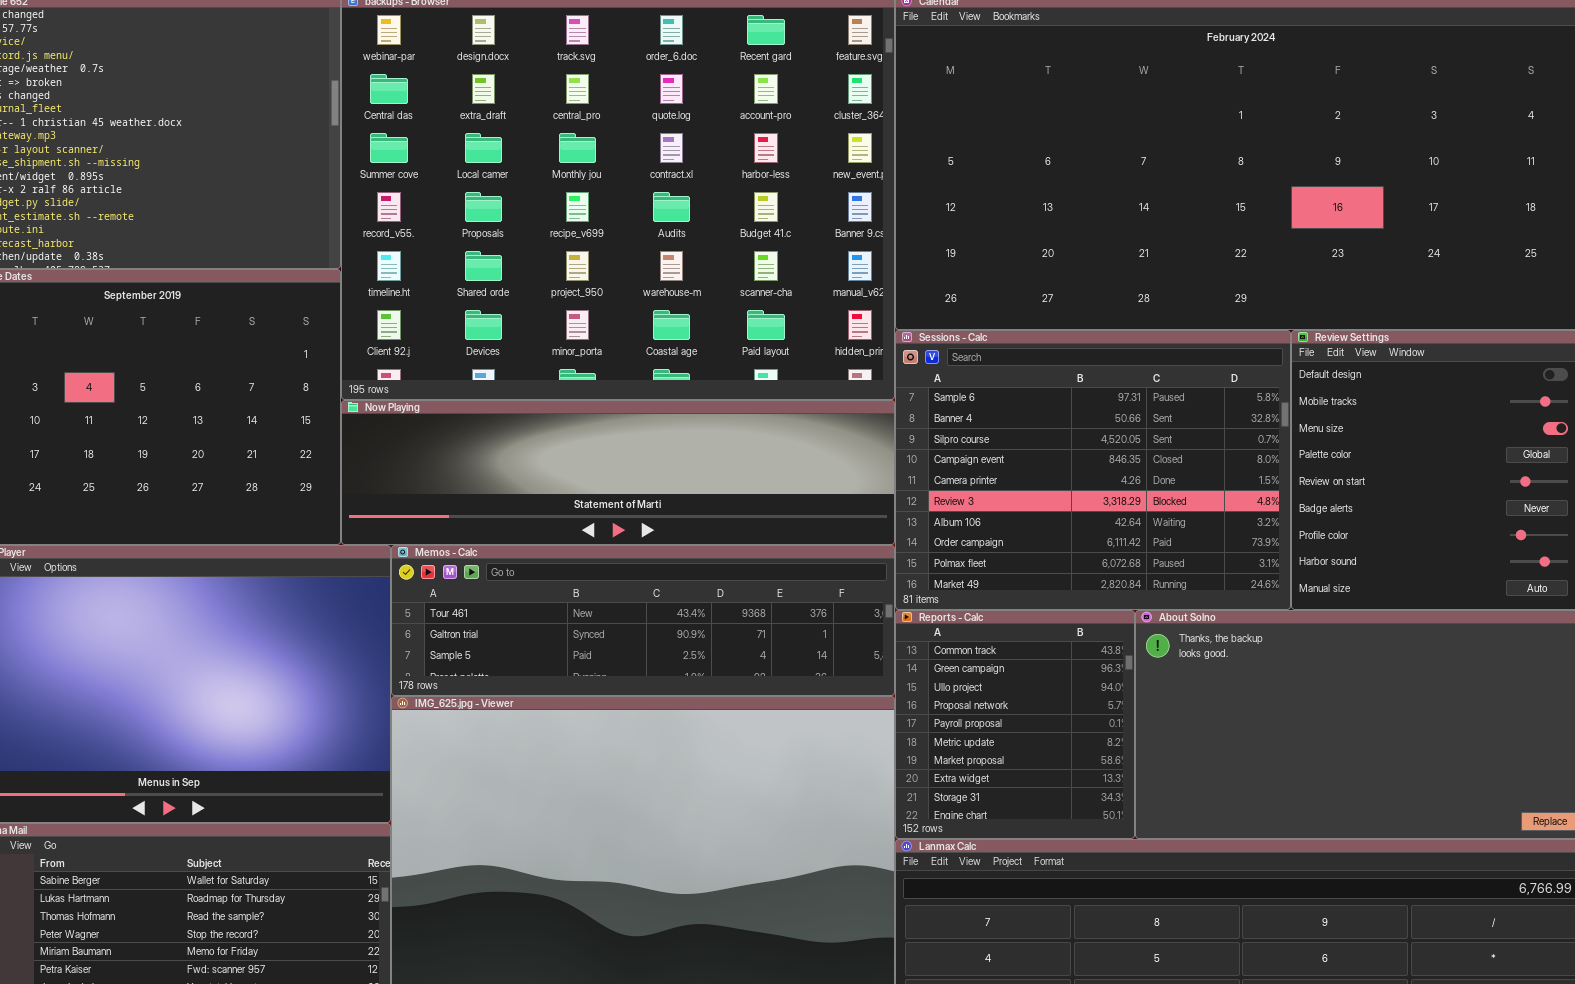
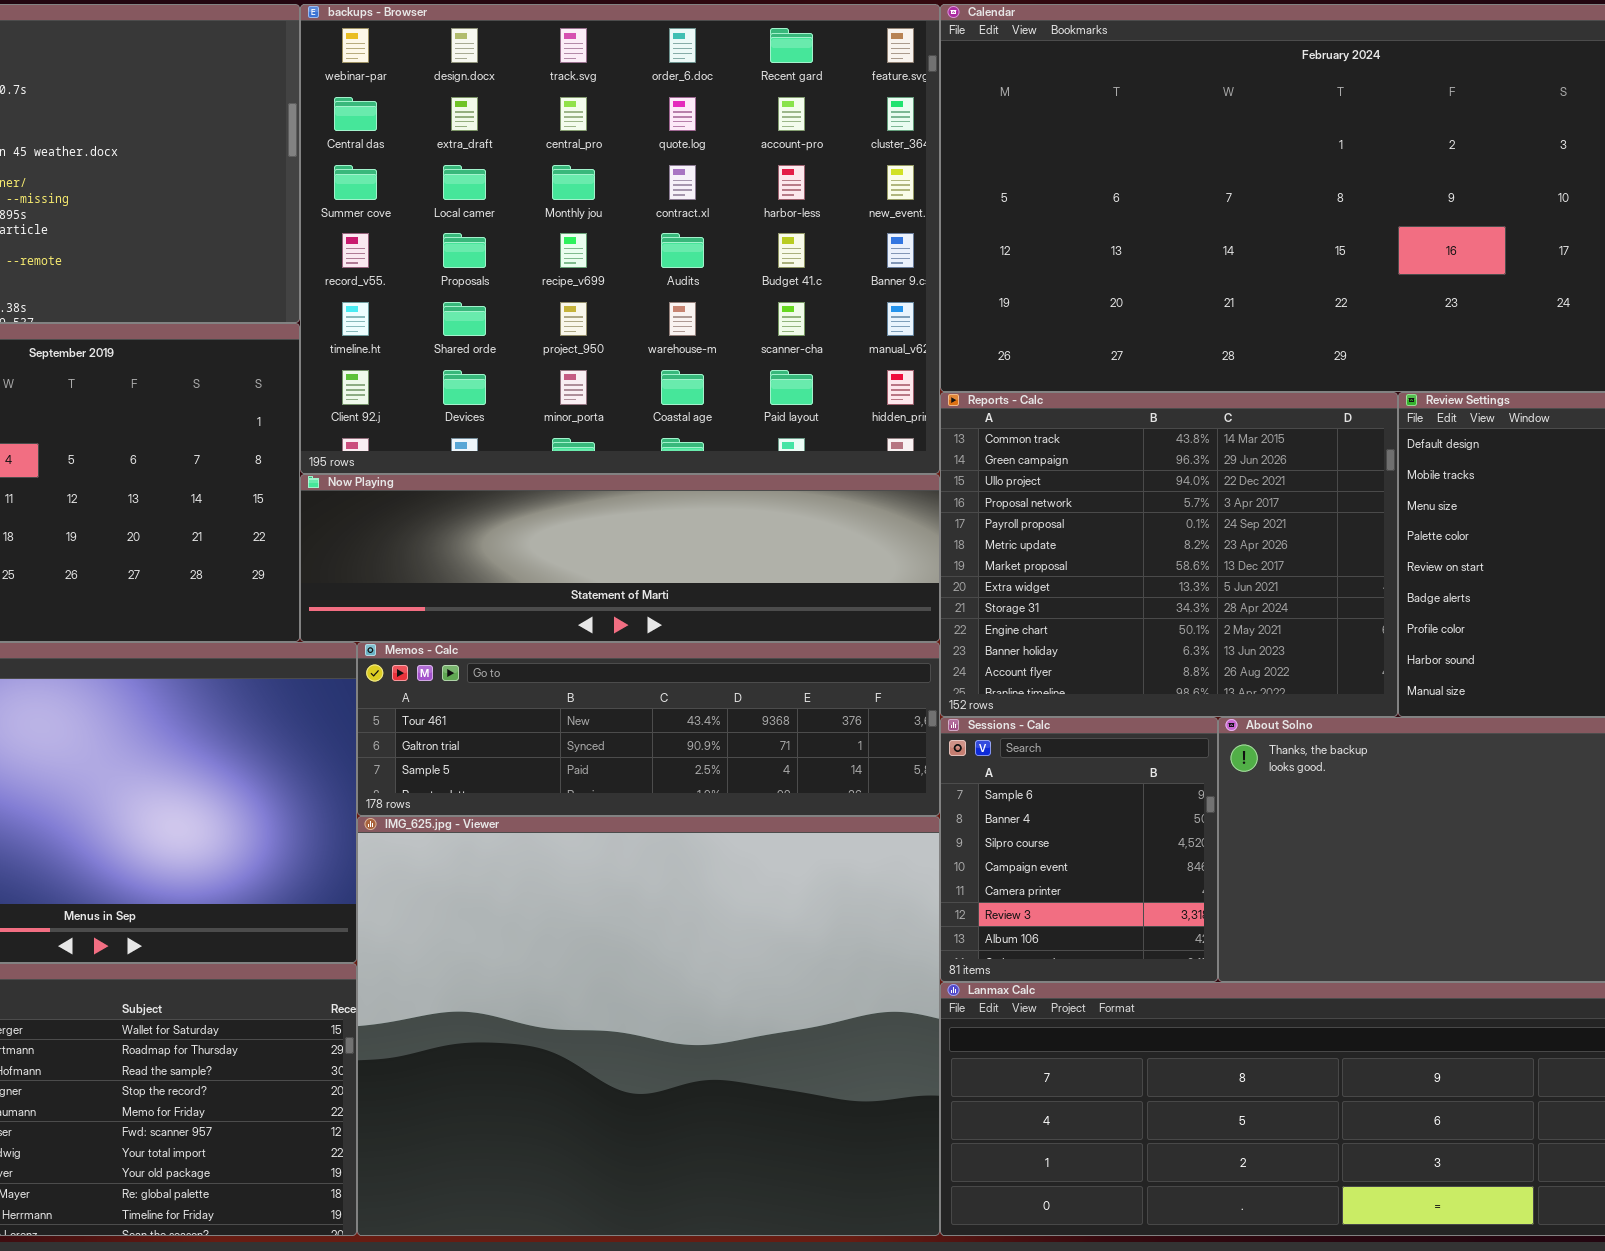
Sessions - Calc: [895,330,1291,610] -> [940,717,1218,982], moved, resized
Reports - Calc: [895,610,1135,839] -> [940,392,1398,717], moved, resized

